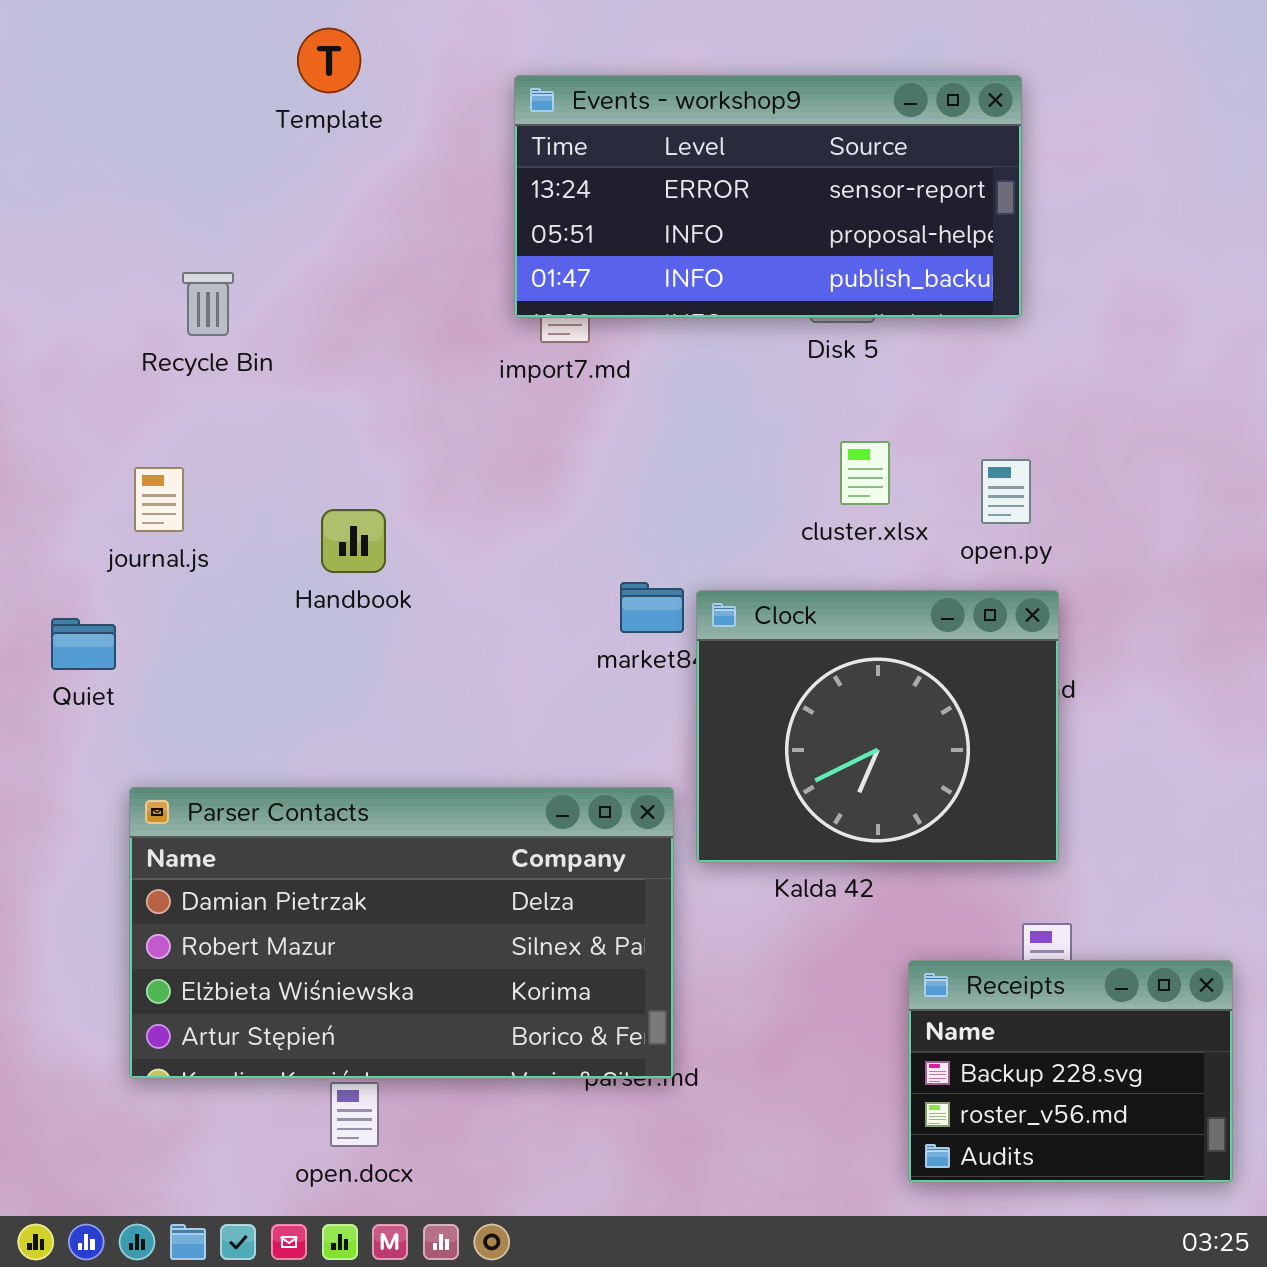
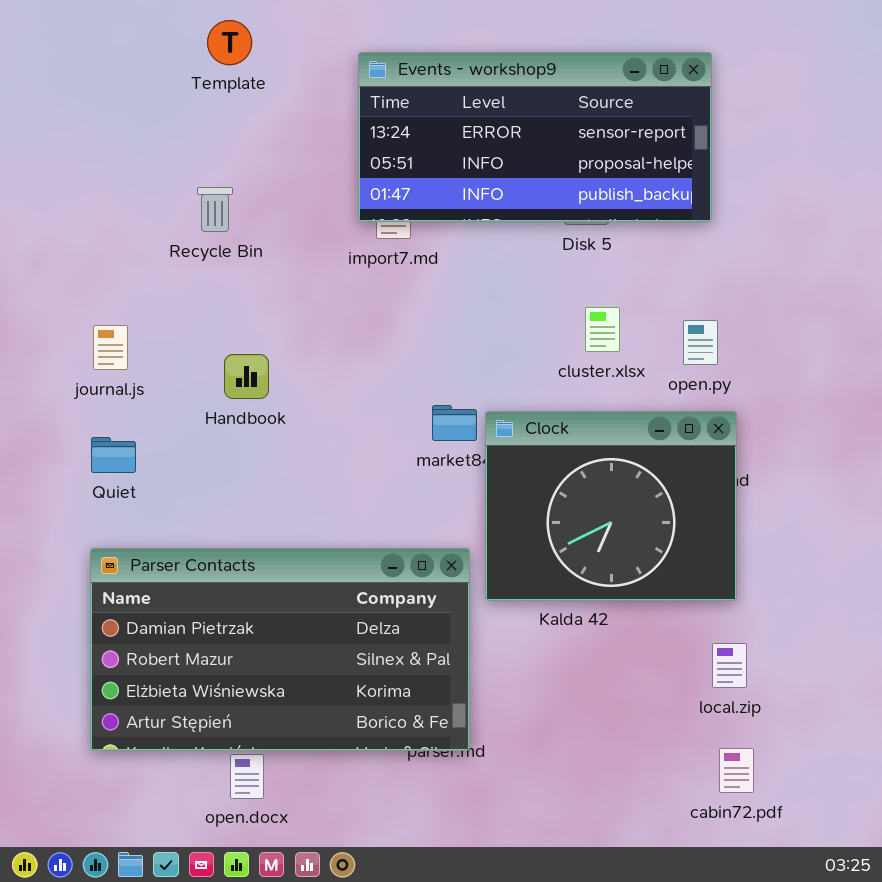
Recycle Bin: [182,272,234,336] -> [197,187,233,232], moved
Quiet: [51,618,116,670] -> [91,437,136,473], moved
Receipts: [908,960,1233,1183] -> none, closed

